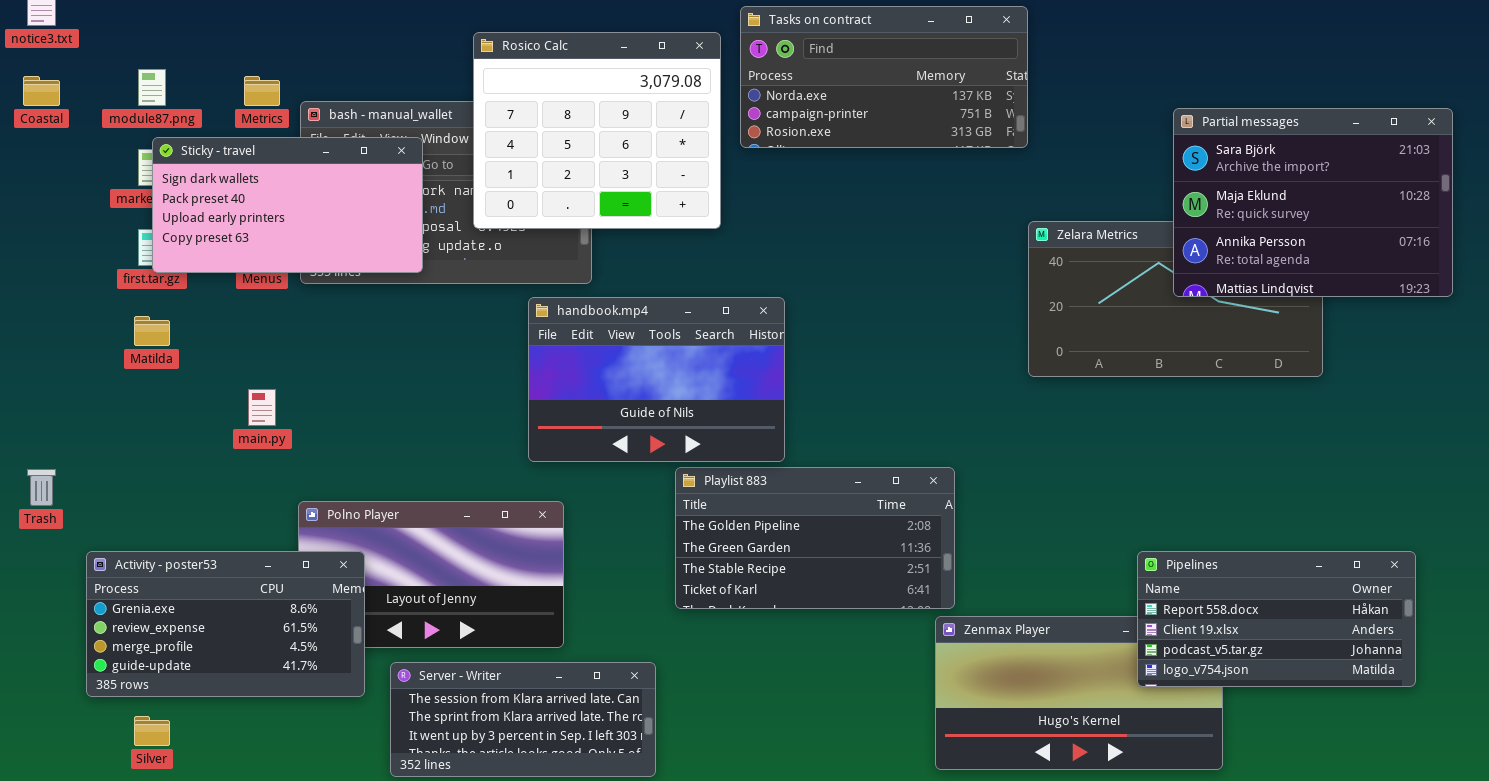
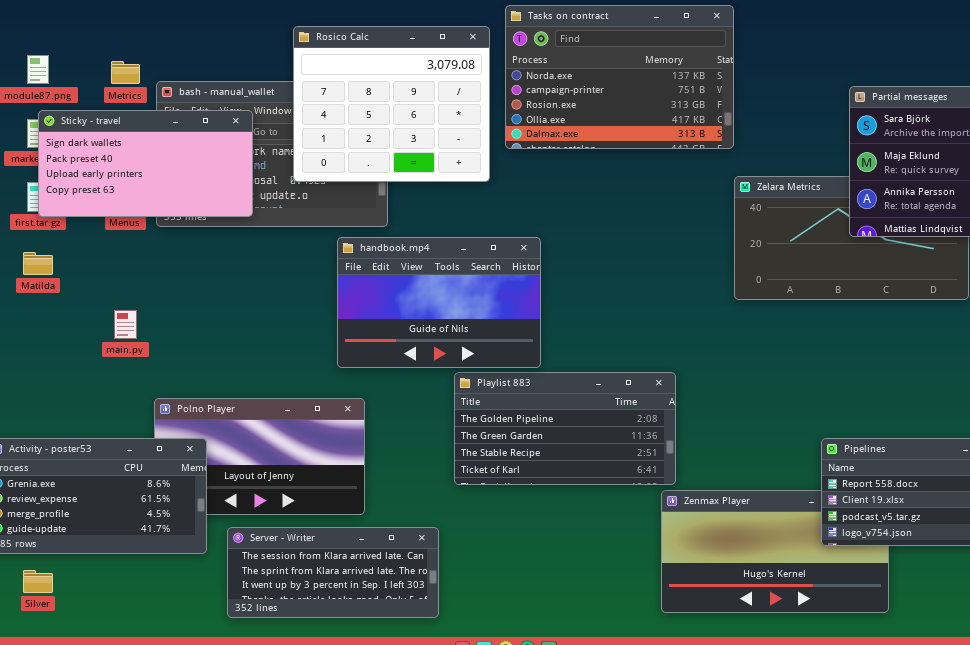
Tasks on contract: [740,6,1028,148] -> [505,5,734,149], resized

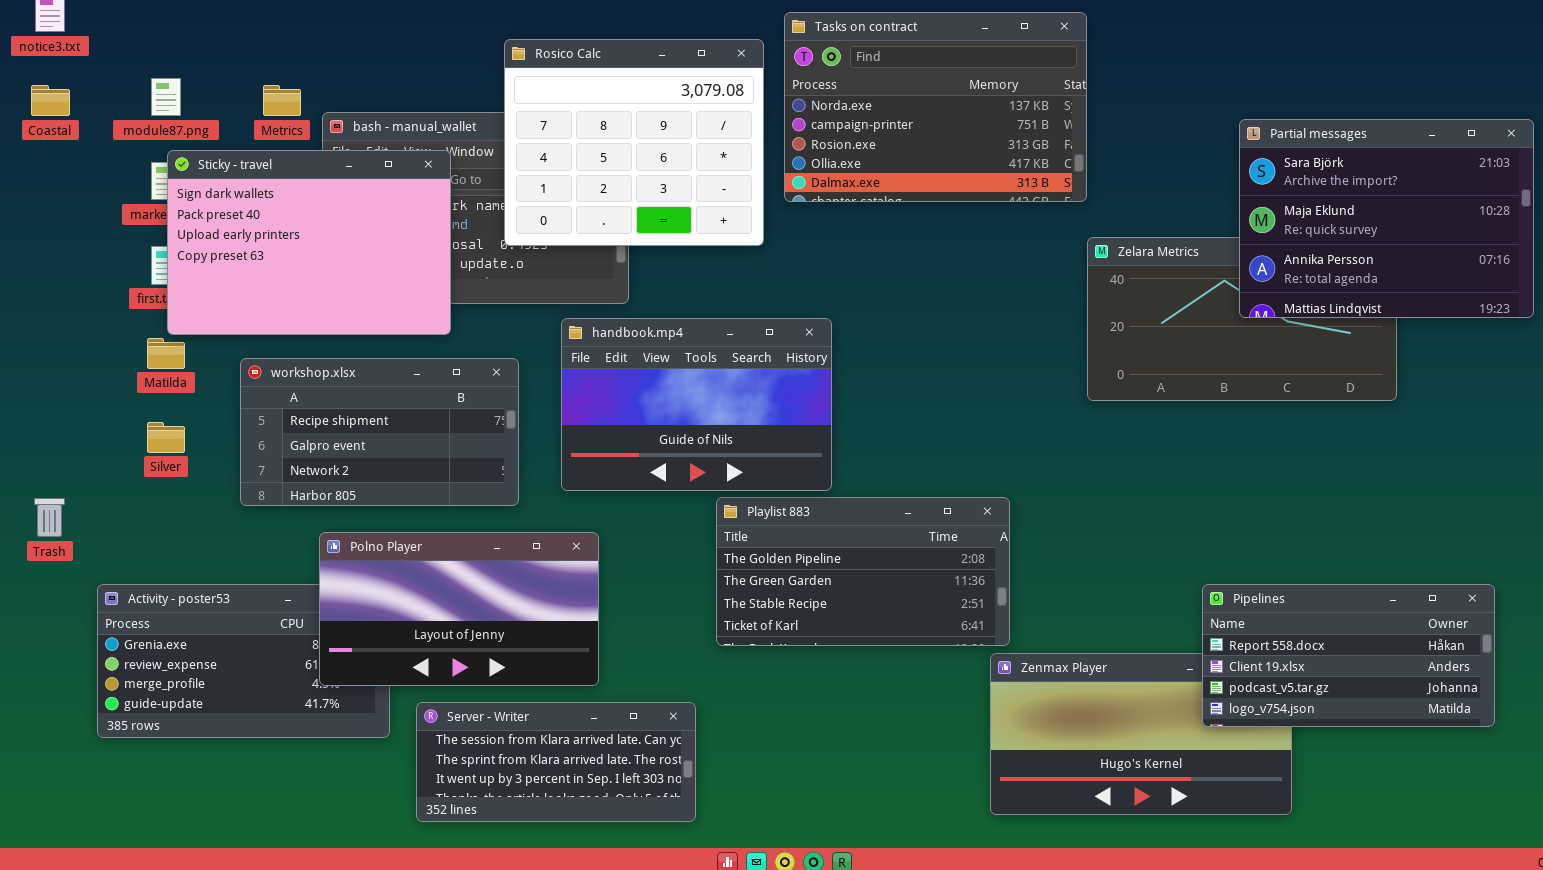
Sticky - travel: [38,110,253,217] -> [167,150,451,335], resized
workshop.xlsx: none -> [240,358,519,506], opened
Polno Player: [154,398,365,515] -> [319,532,599,686], raised
Silver: [23,570,53,593] -> [147,422,185,453], moved

